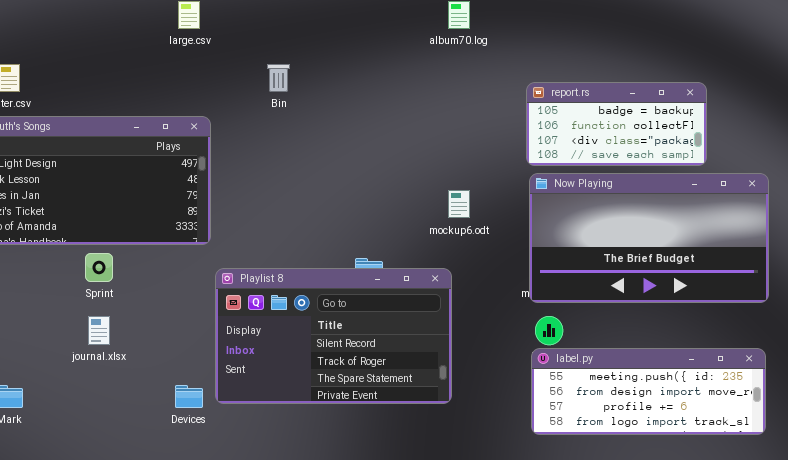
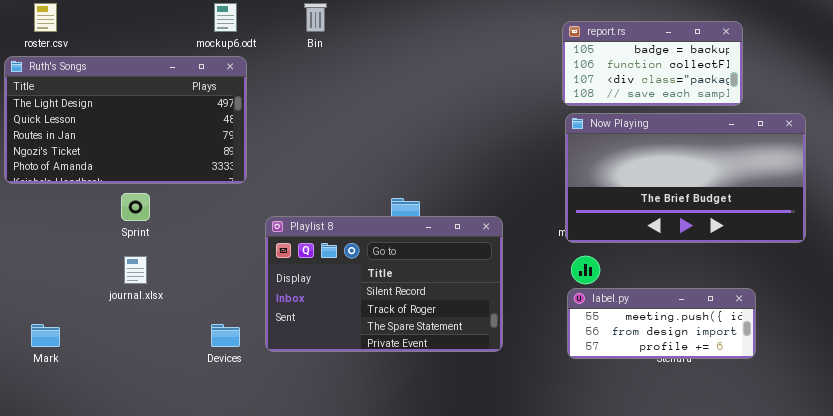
mockup6.odt: [448,190,470,218] -> [214,3,237,32], moved
Playlist 8: [215,268,452,404] -> [265,216,503,352], moved
label.py: [531,348,766,435] -> [567,288,756,359], resized

